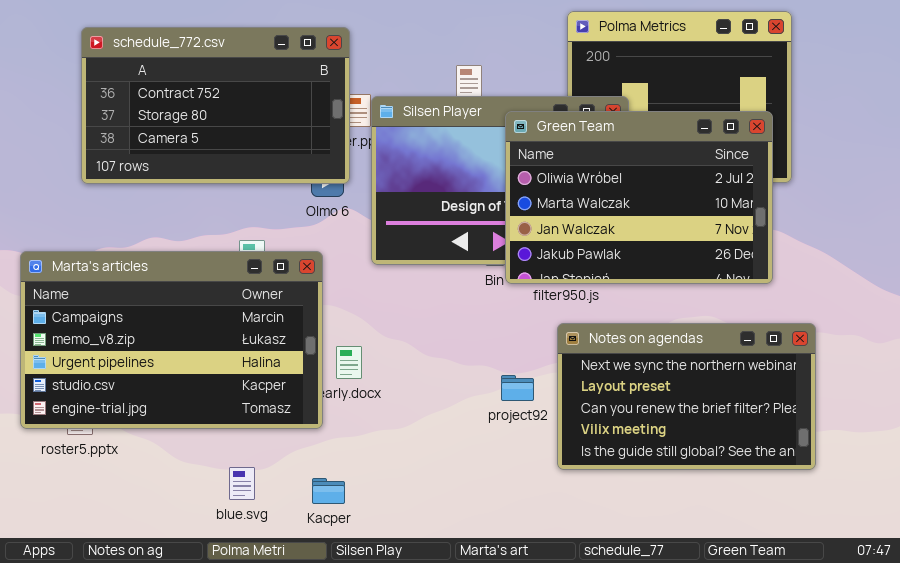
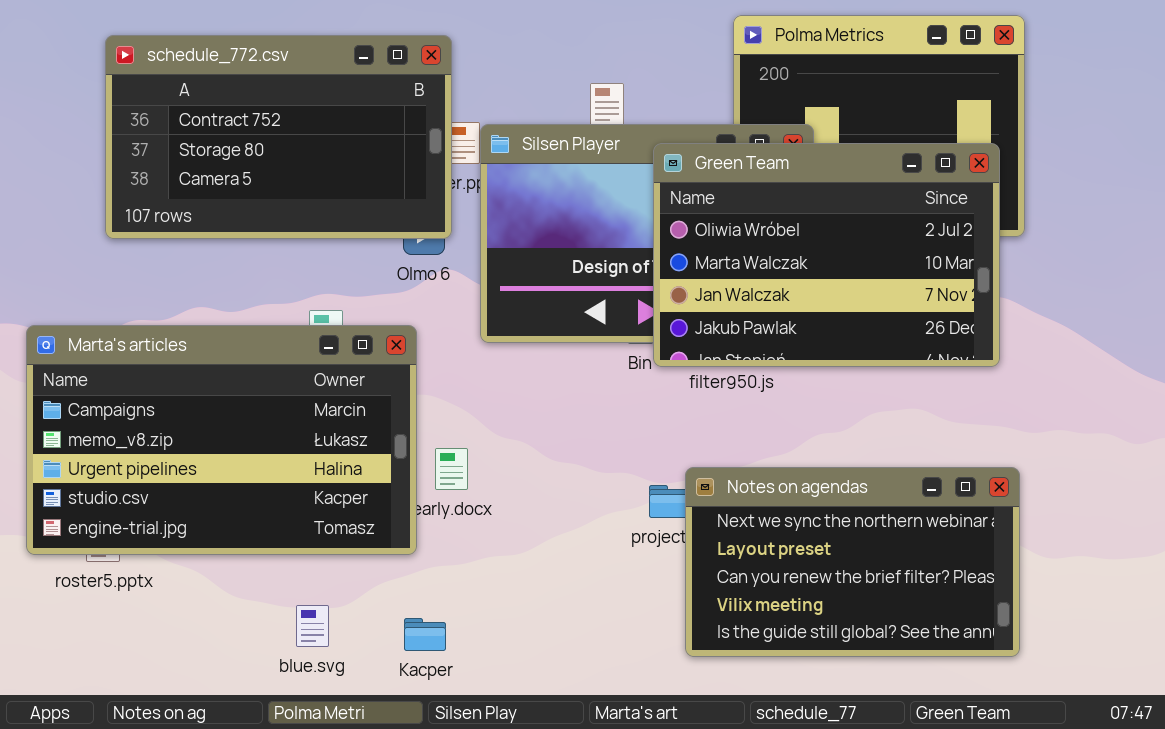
Notes on agendas: [557,323,816,470] -> [685,467,1020,657], moved

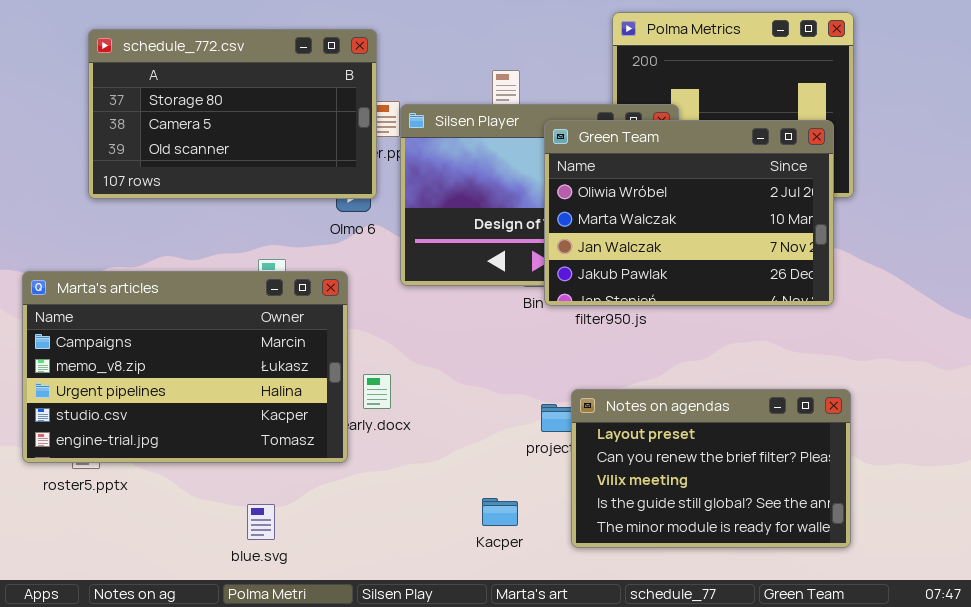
schedule_772.csv: [105,35,452,239] -> [88,29,377,199], scrolled down 1 row
Notes on agendas: [685,467,1020,657] -> [571,389,851,548], scrolled down 1 row
Kacper: [404,618,446,651] -> [482,498,518,526], moved

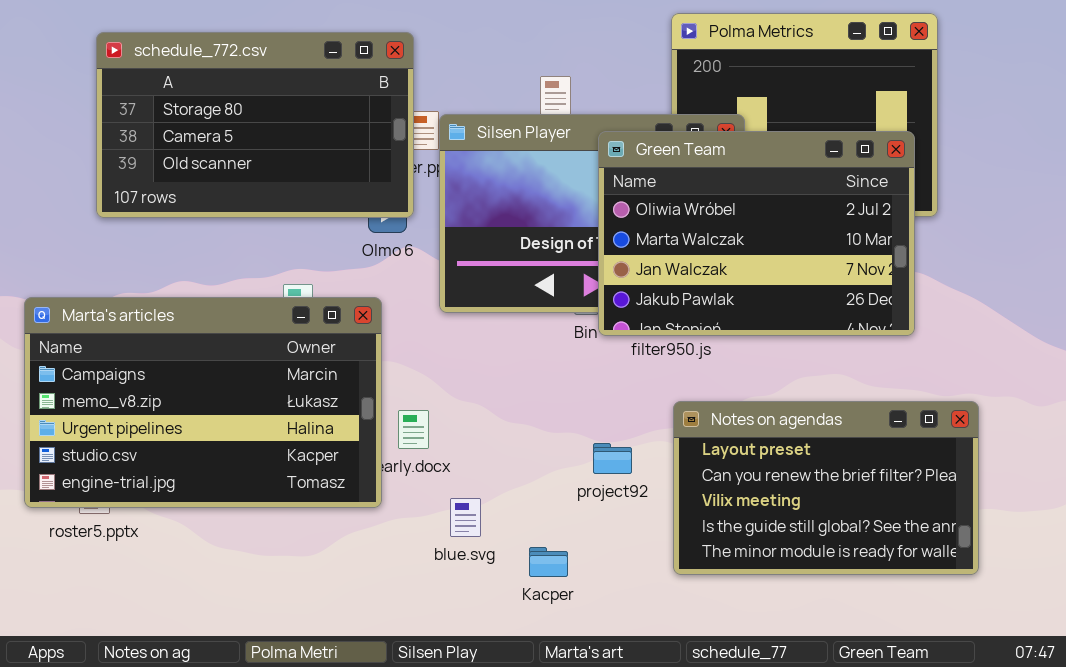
Notes on agendas: [571,389,851,548] -> [673,401,979,575], moved
blue.svg: [247,504,275,540] -> [450,498,481,537], moved

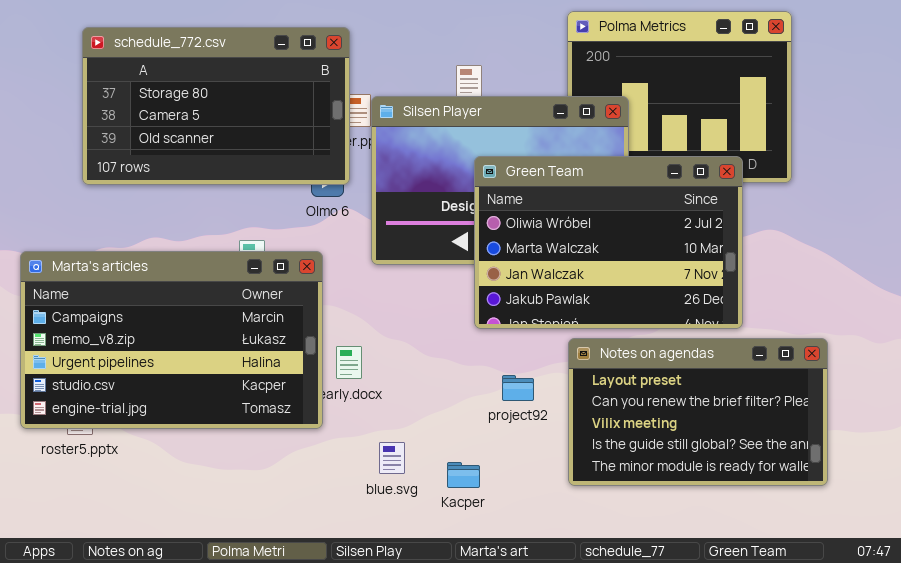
Green Team: [598,131,915,336] -> [474,156,743,329], moved
blue.svg: [450,498,481,537] -> [379,442,405,474], moved

